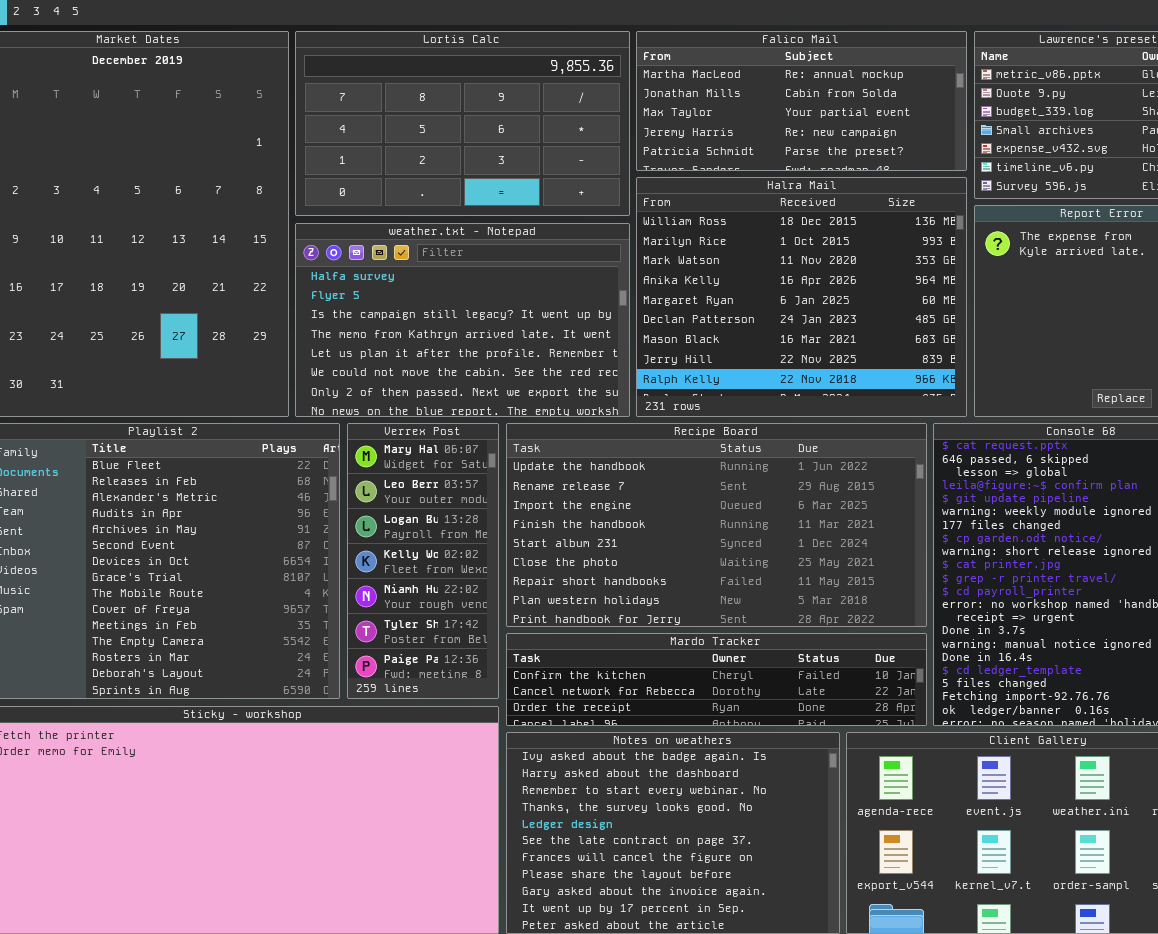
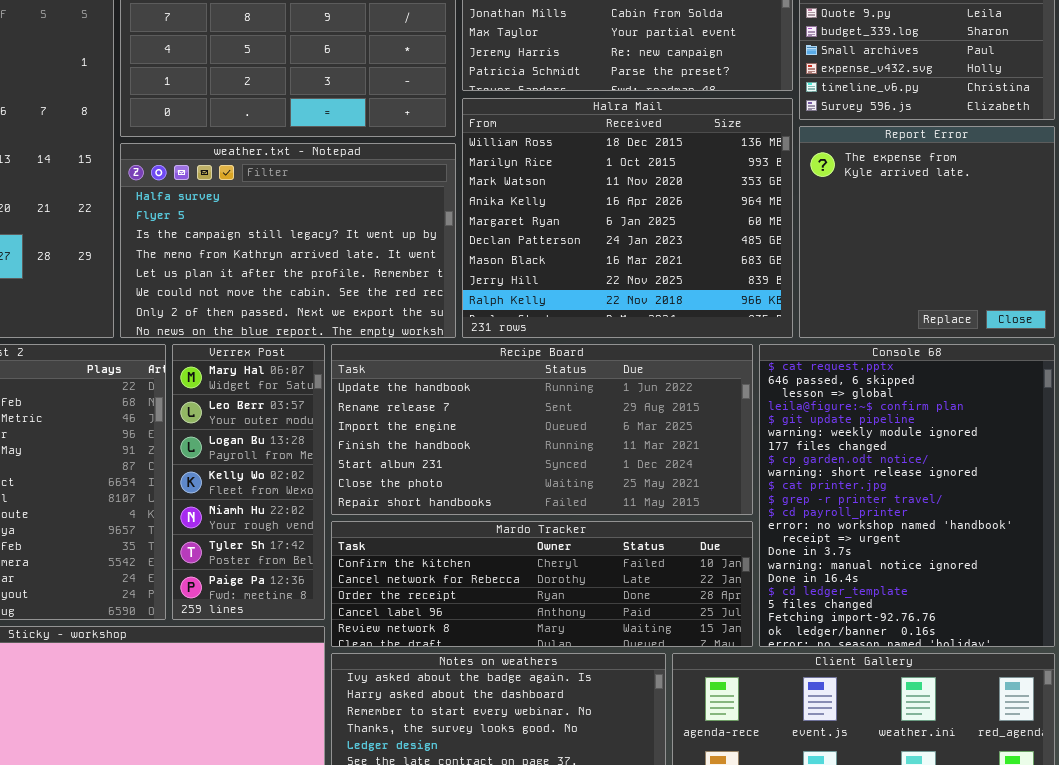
Recipe Board: [506,423,927,627] -> [331,344,753,515], resized
Mardo Tracker: [506,633,927,726] -> [331,521,753,647], resized

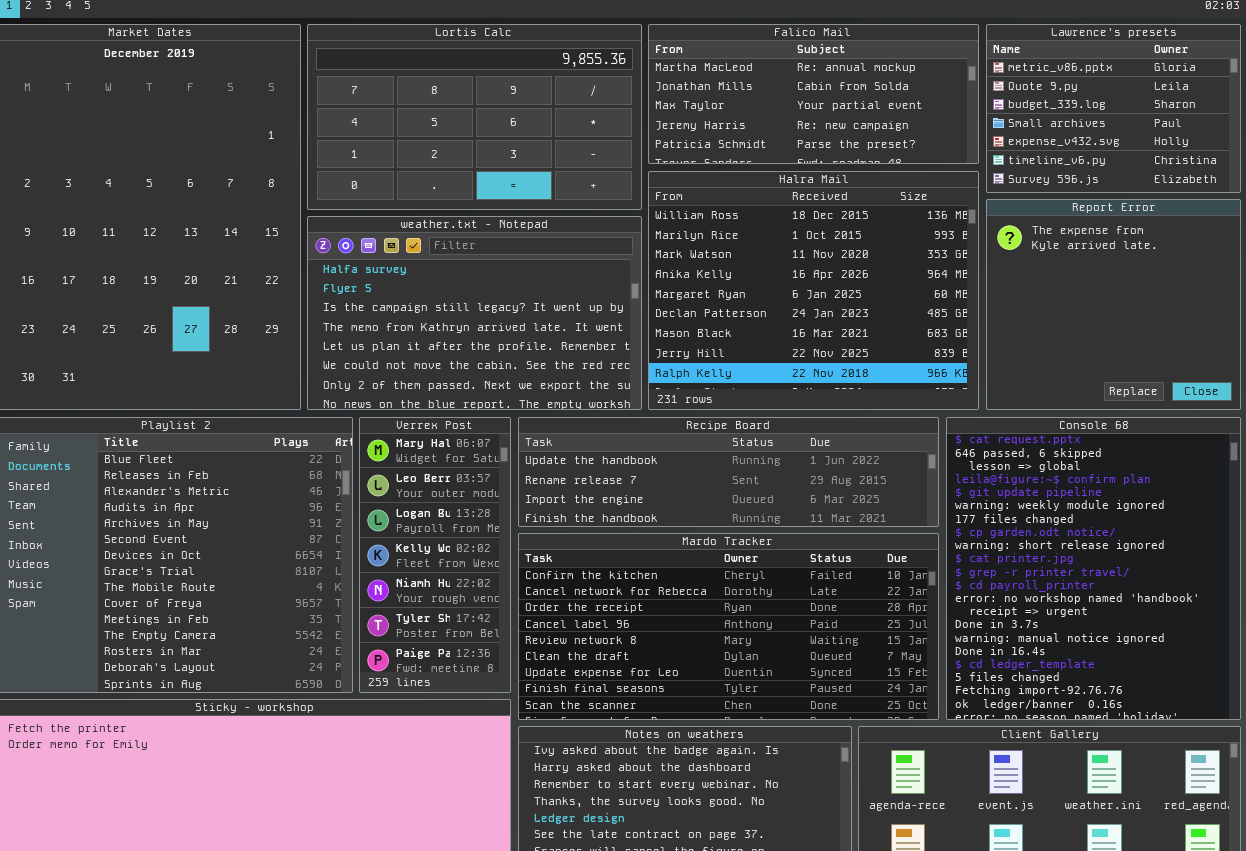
Recipe Board: [331,344,753,515] -> [518,417,939,527], resized
Mardo Tracker: [331,521,753,647] -> [518,533,939,720], resized

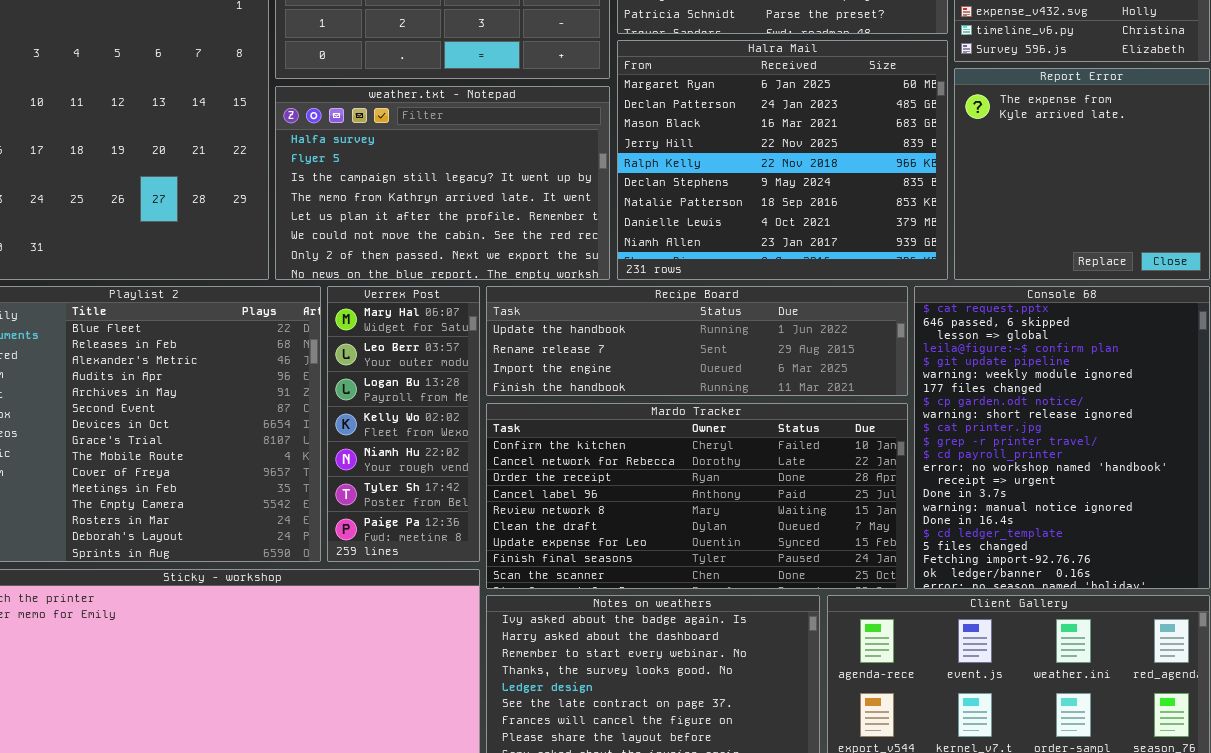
Halra Mail: [648,171,979,410] -> [617,40,948,280], scrolled down 4 rows

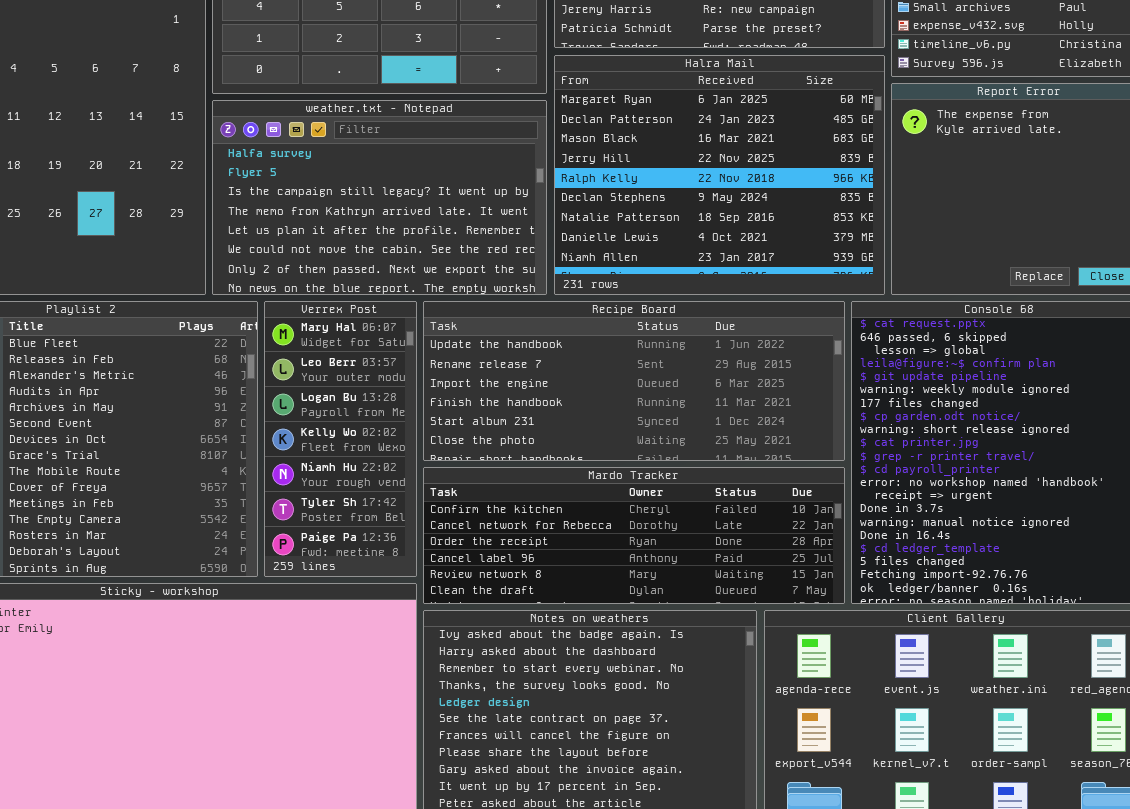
Recipe Board: [486,286,908,396] -> [423,301,845,461], resized
Mardo Tracker: [486,403,908,589] -> [423,467,845,604], resized

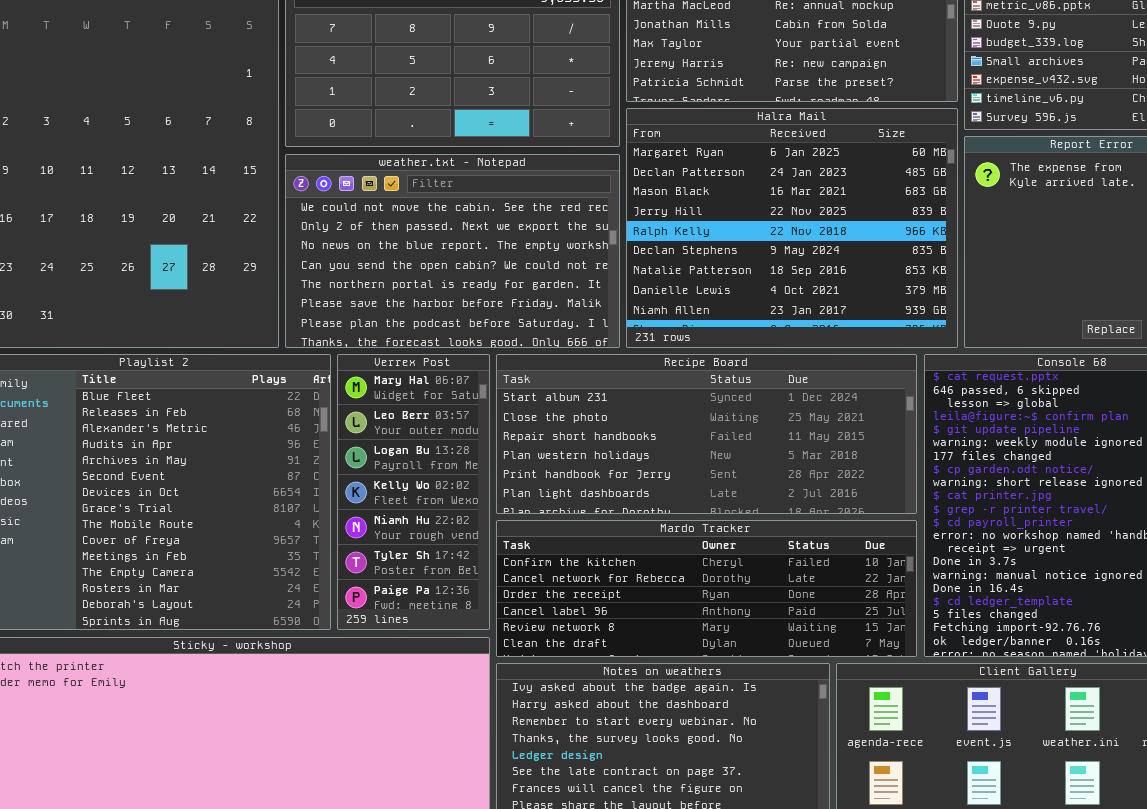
weather.txt - Notepad: [212,100,547,295] -> [285,154,620,348], scrolled down 5 rows
Recipe Board: [423,301,845,461] -> [496,354,917,514], scrolled down 4 rows

